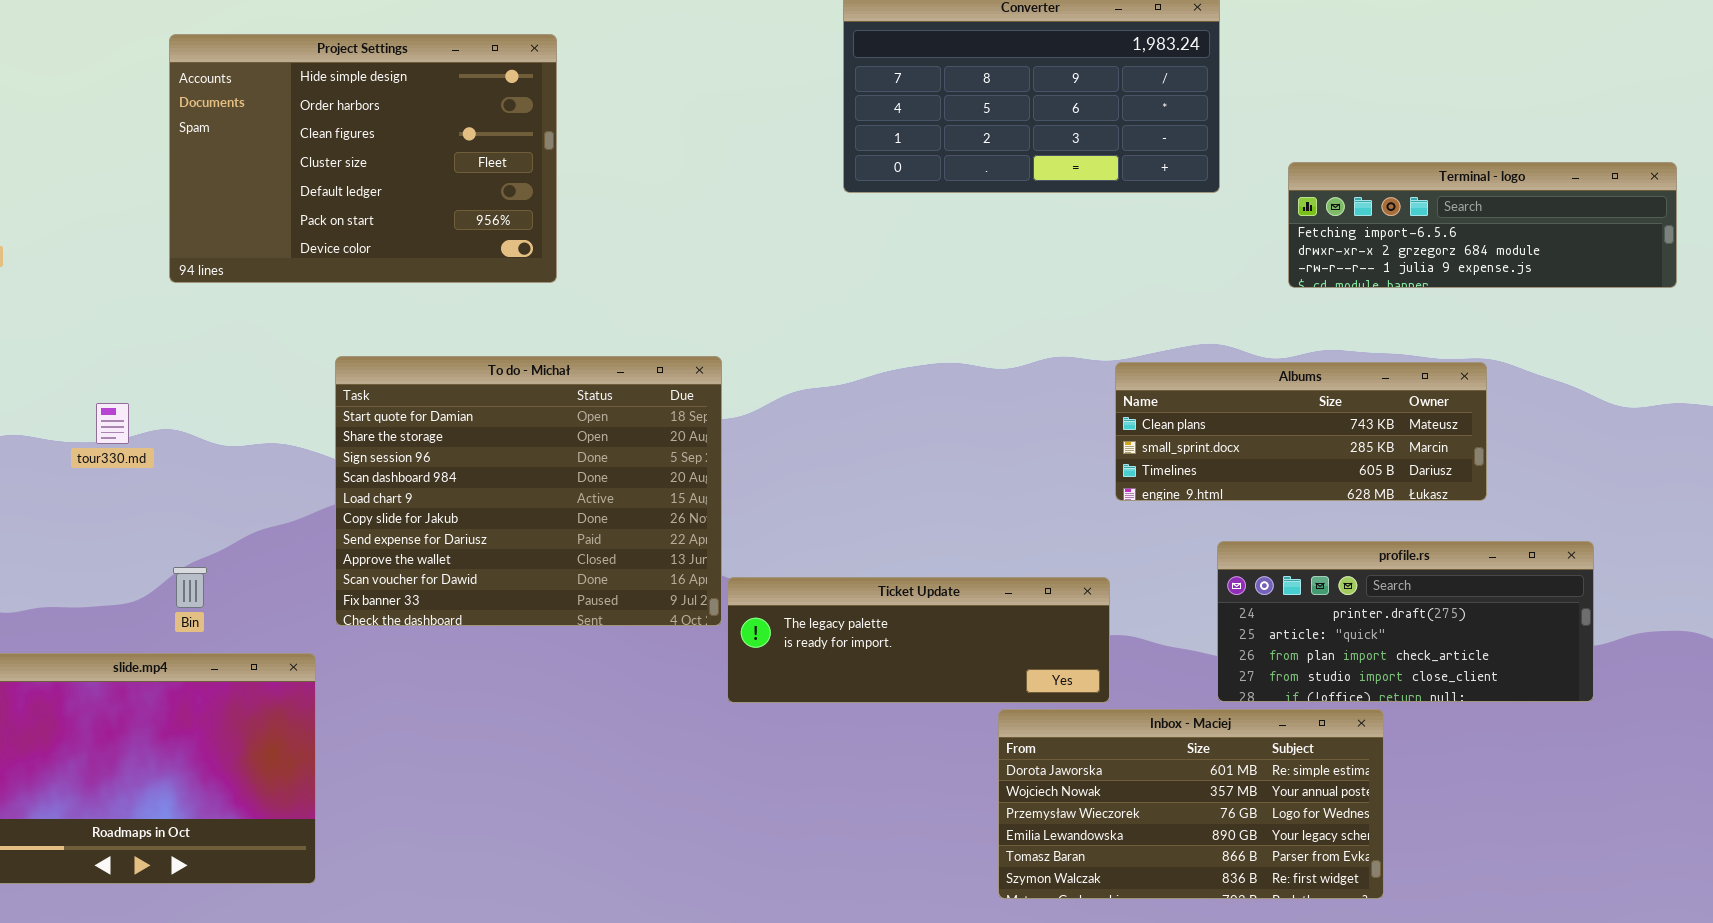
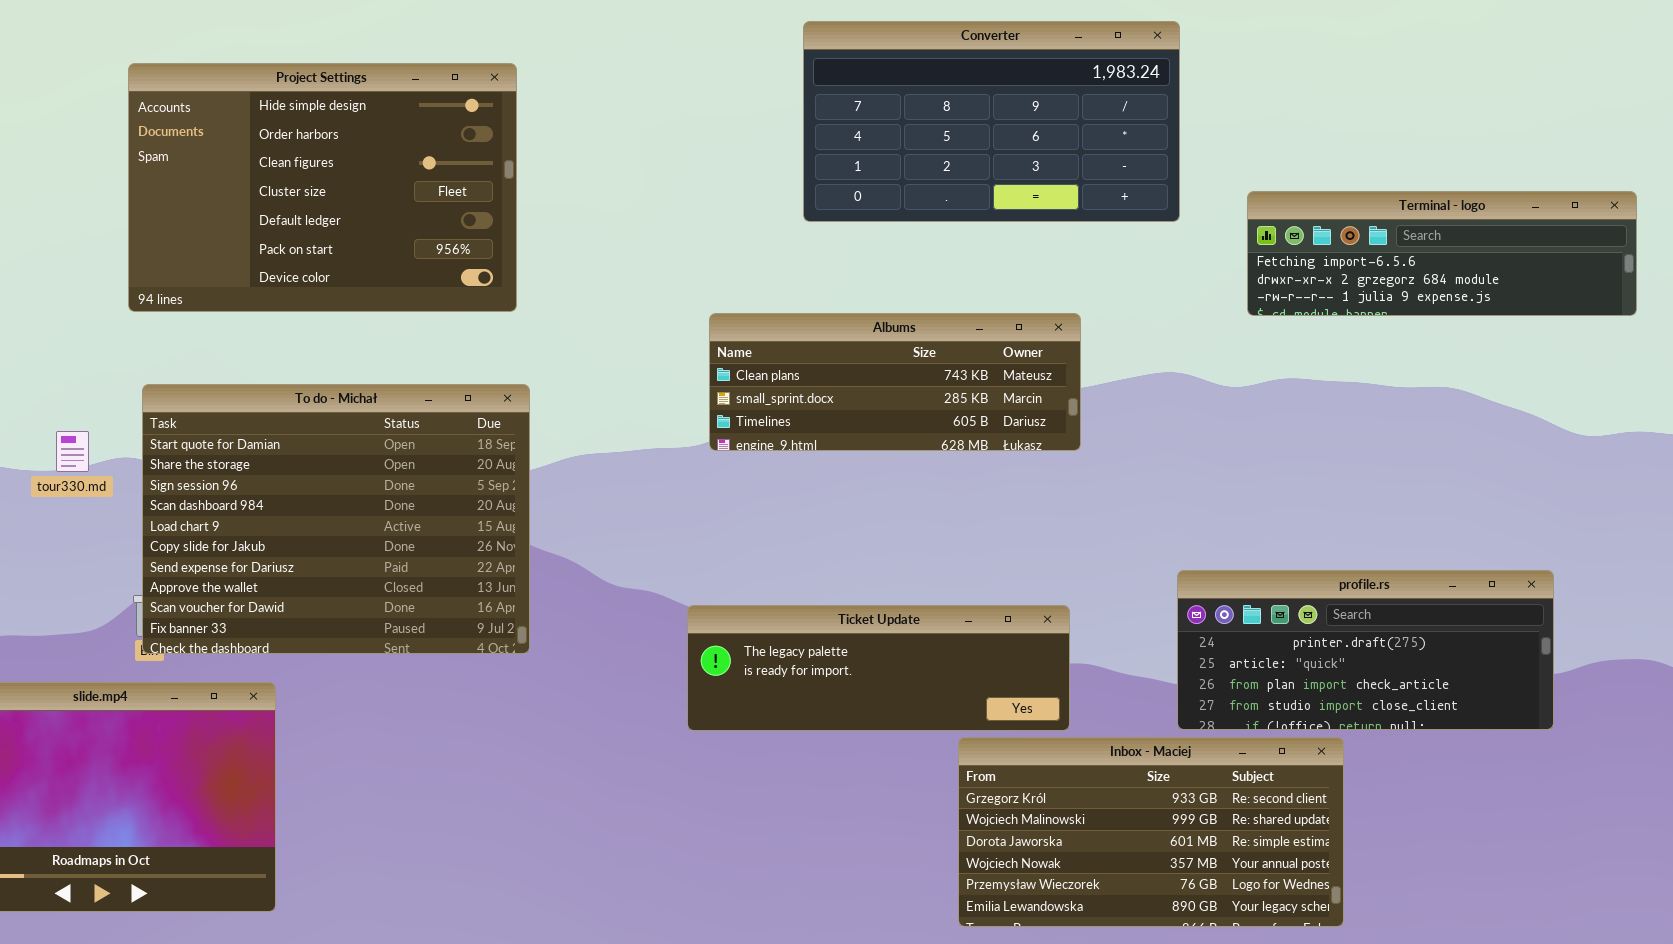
To do - Michał: [335,356,722,626] -> [142,384,530,654], moved
Albums: [1115,362,1487,501] -> [709,313,1081,451], moved
Inbox - Maciej: [998,709,1384,899] -> [958,737,1344,927], scrolled up 2 rows

